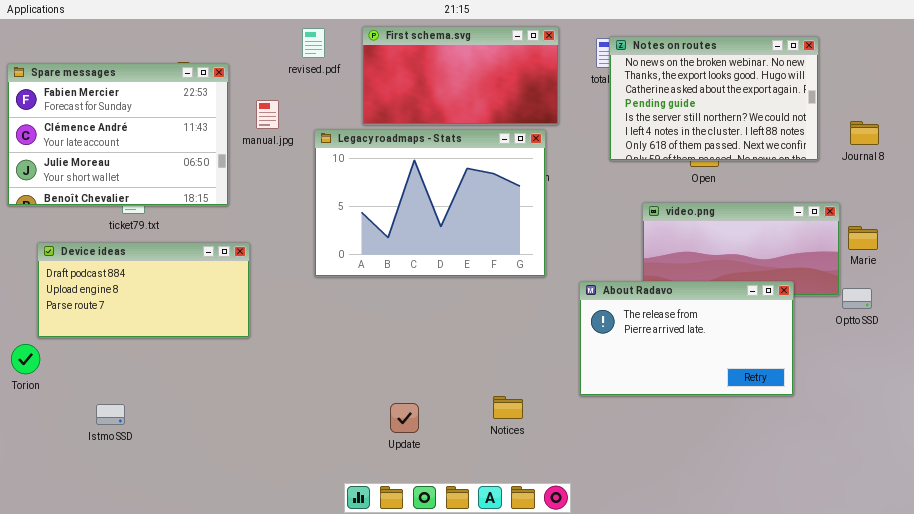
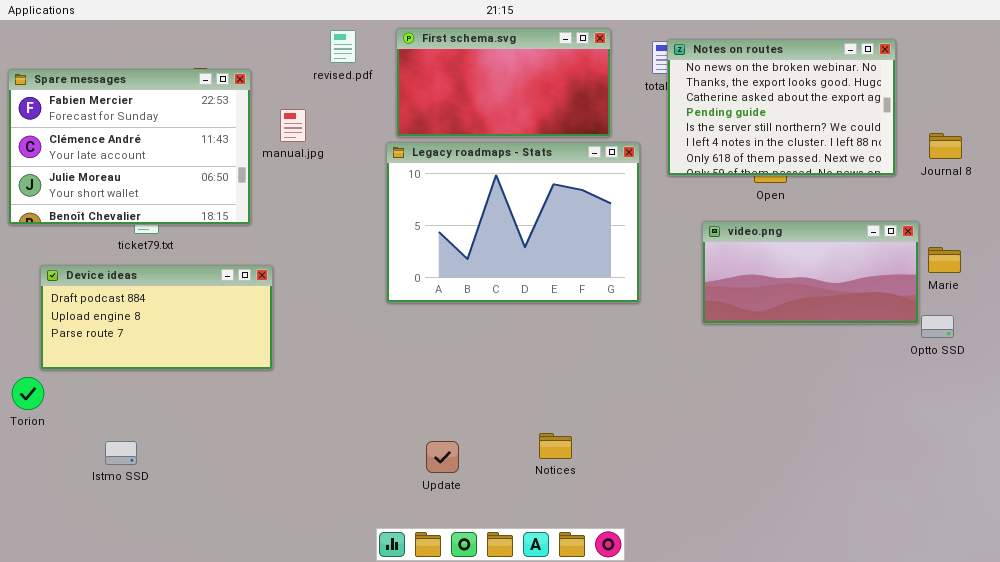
Legacy roadmaps - Stats: [314,129,546,277] -> [386,142,640,303], moved
About Radavo: [579,281,794,396] -> none, closed

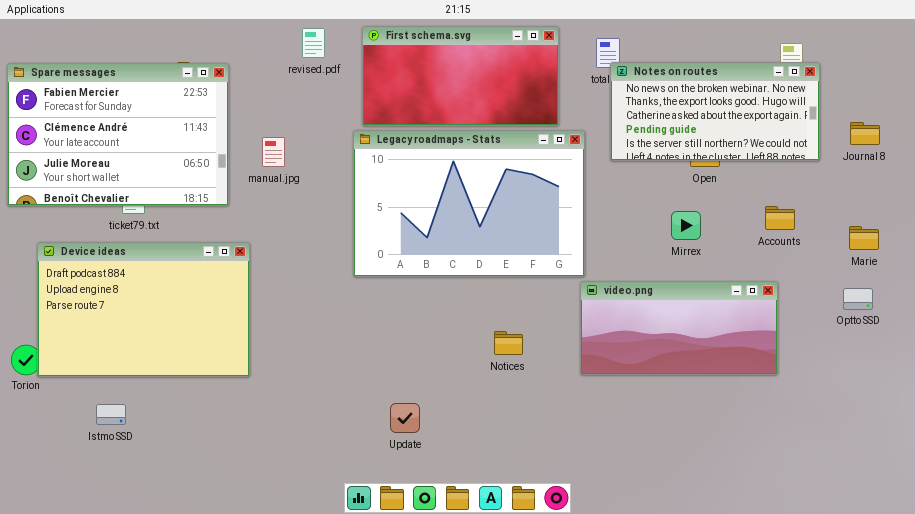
Notes on routes: [667,39,896,176] -> [610,62,820,161], resized
manual.jpg: [280,109,306,142] -> [262,137,285,167], moved
video.png: [702,221,919,324] -> [580,281,778,375], moved
Device ideas: [40,265,273,370] -> [37,242,250,377], resized
Notices: [539,433,572,459] -> [494,331,523,355], moved

